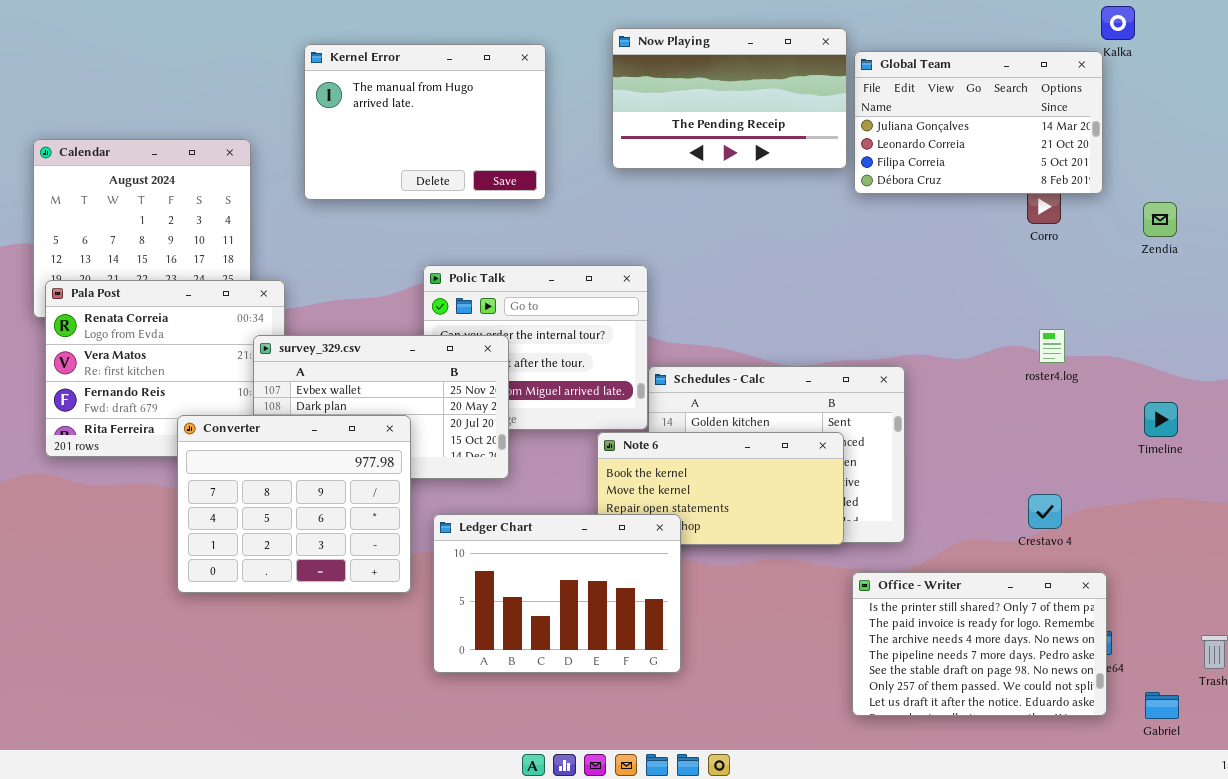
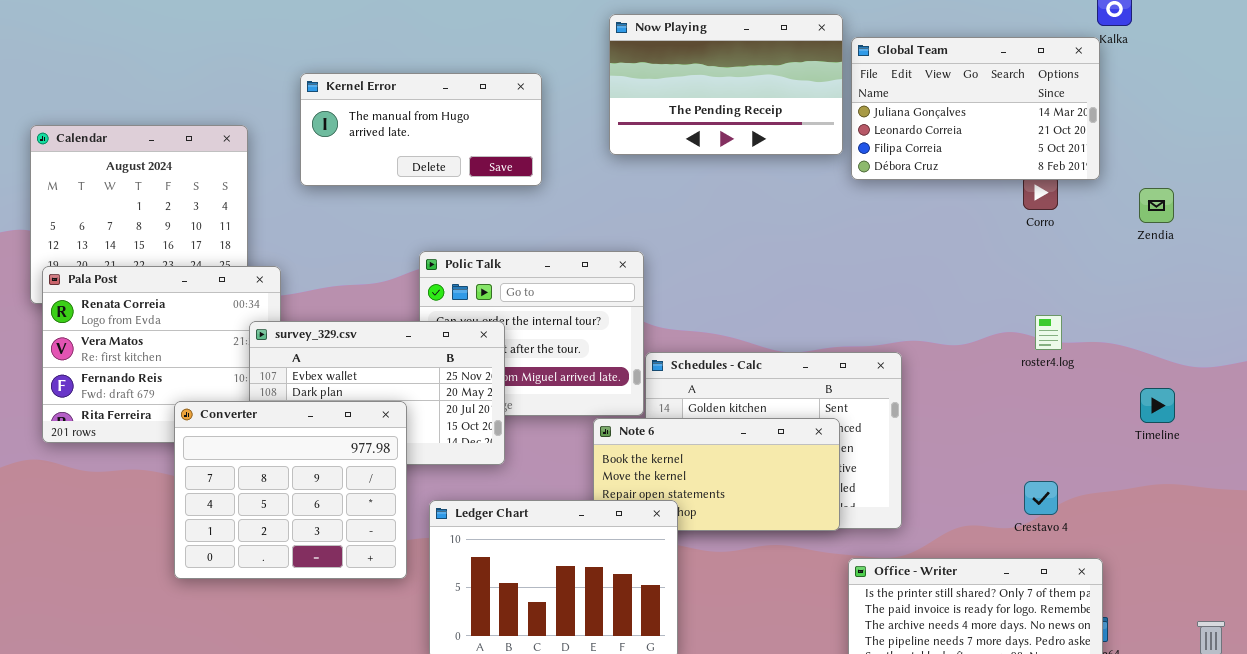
Kernel Error: [304,44,546,200] -> [300,73,542,186], resized

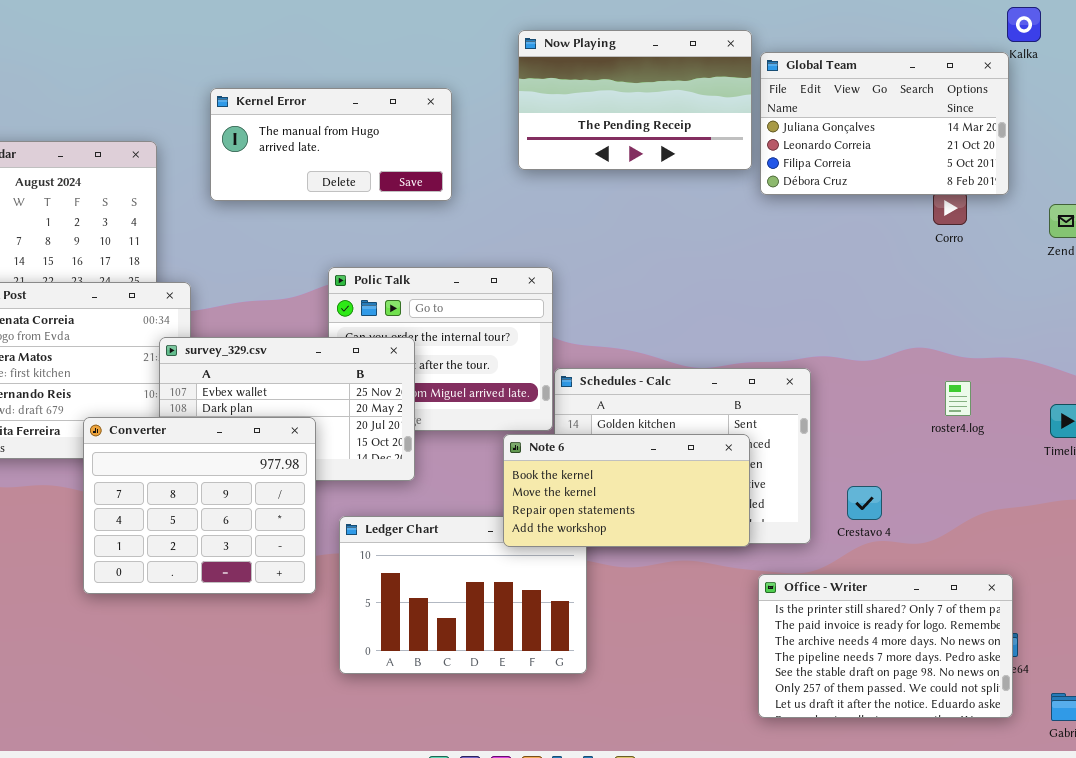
roster4.log: [1035,315,1062,350] -> [945,381,971,416], moved
Note 6: [593,418,840,531] -> [503,434,750,547], raised
Crestavo 4: [1024,481,1058,515] -> [847,486,882,520], moved

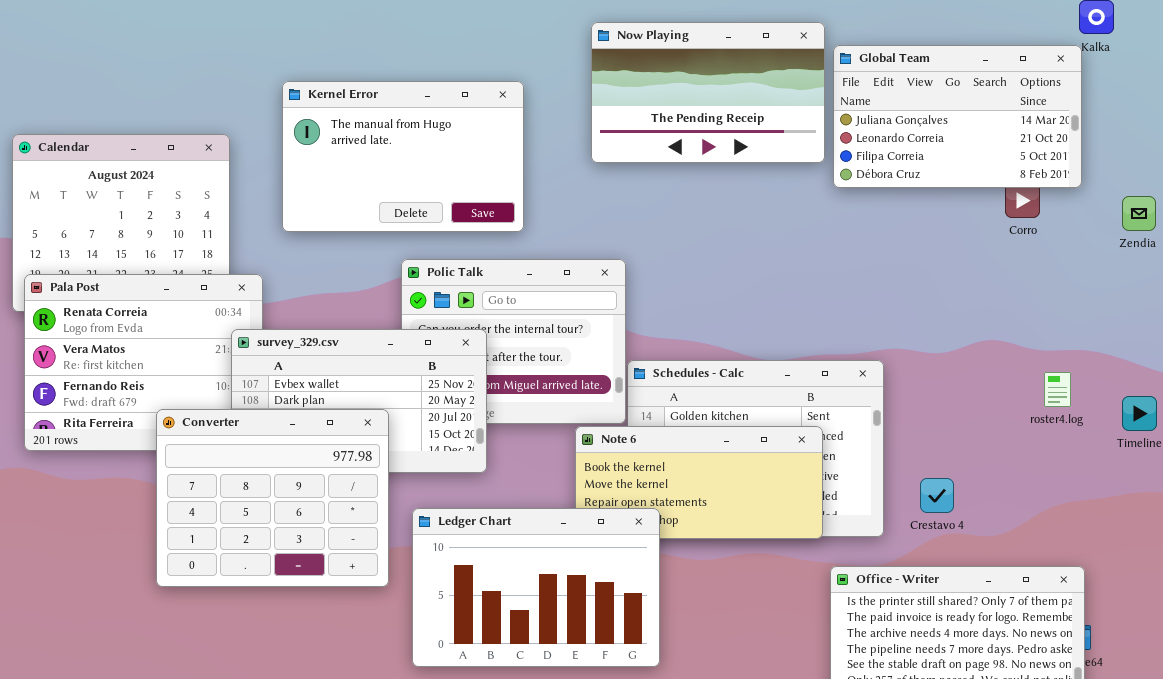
Kernel Error: [210,88,452,201] -> [282,81,524,232], resized
roster4.log: [945,381,971,416] -> [1044,372,1071,407], moved
Ledger Chart: [339,516,587,674] -> [412,508,660,667], raised

